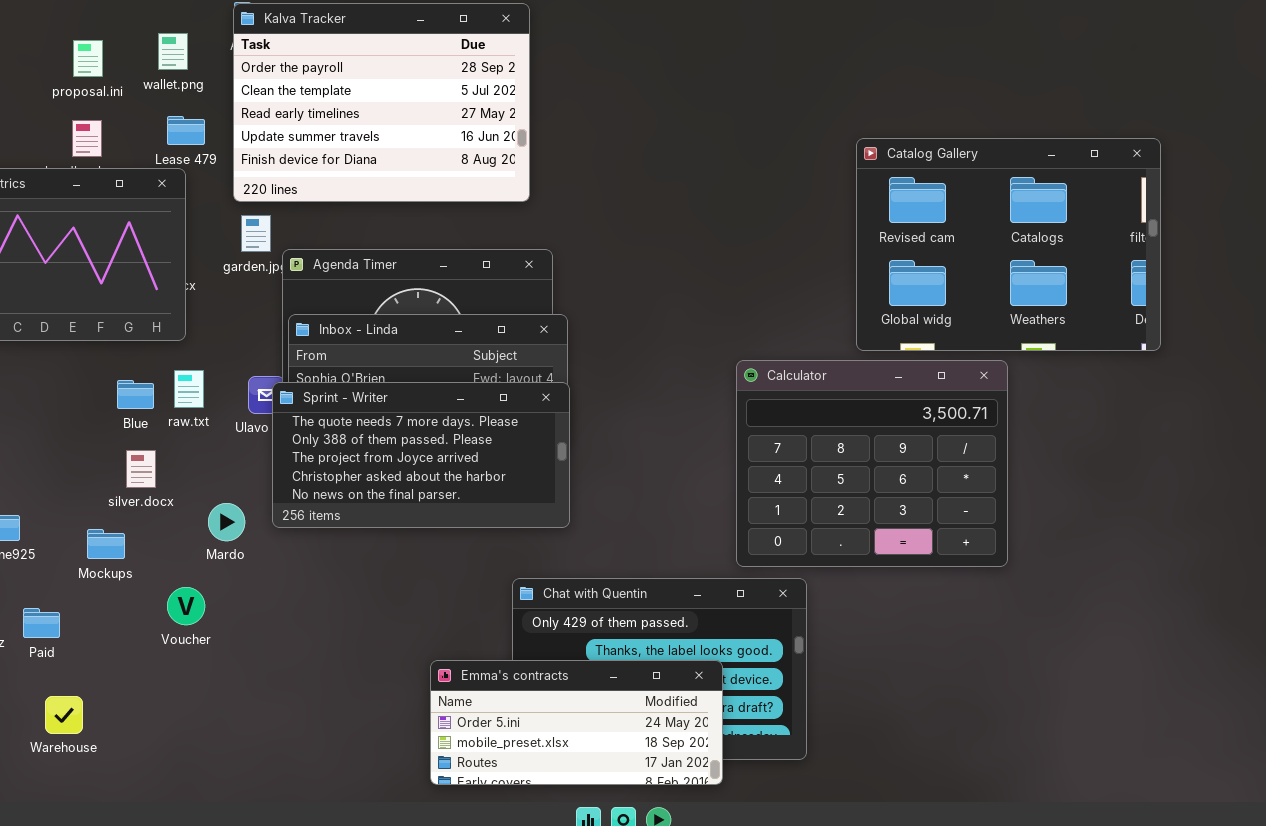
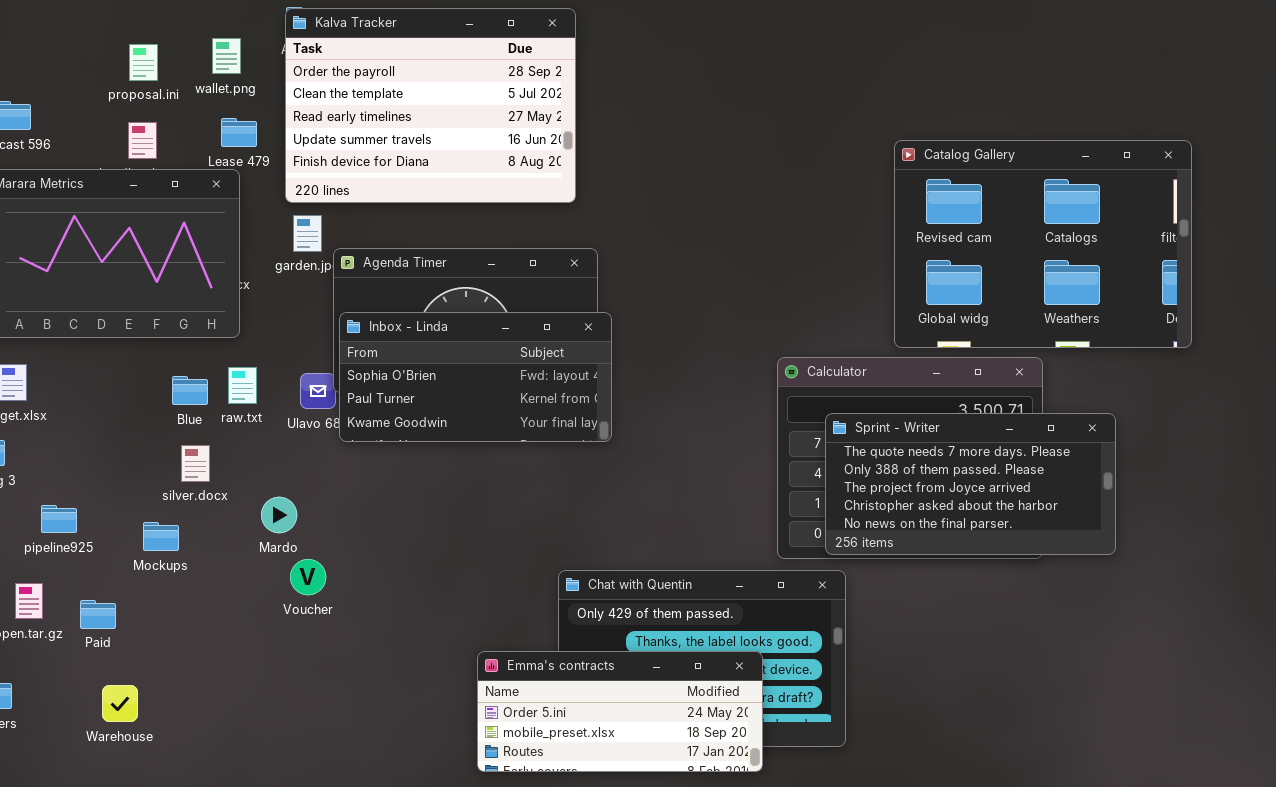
Sprint - Writer: [272,382,570,528] -> [825,413,1116,555], moved
Voucher: [167,587,205,625] -> [290,559,326,595], moved

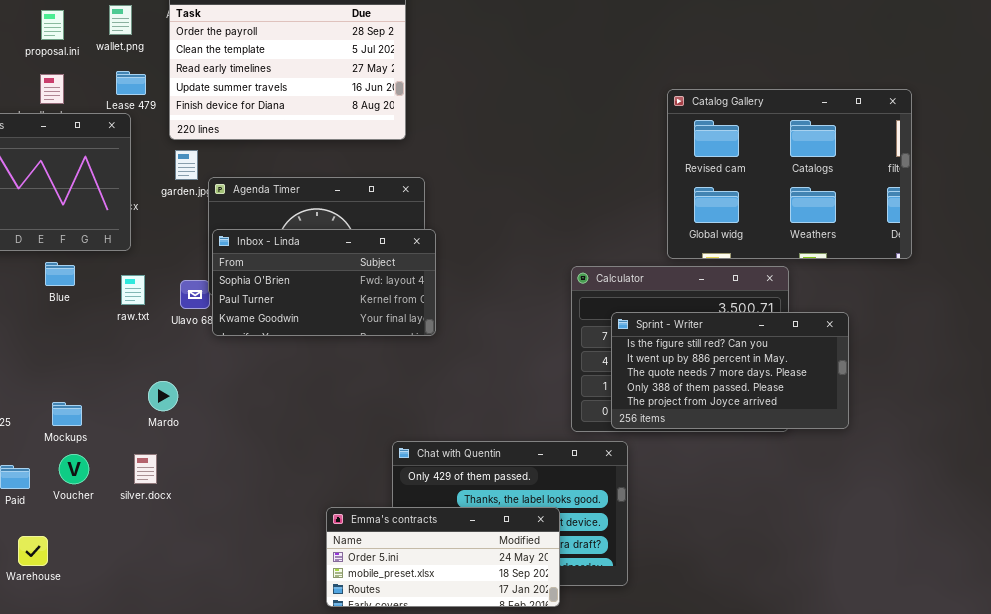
Blue: [172,376,208,405] -> [45,262,75,286], moved
Sprint - Writer: [825,413,1116,555] -> [611,312,849,429], scrolled up 2 rows
silver.docx: [181,445,210,482] -> [134,454,157,484], moved
Voucher: [290,559,326,595] -> [59,454,89,484], moved

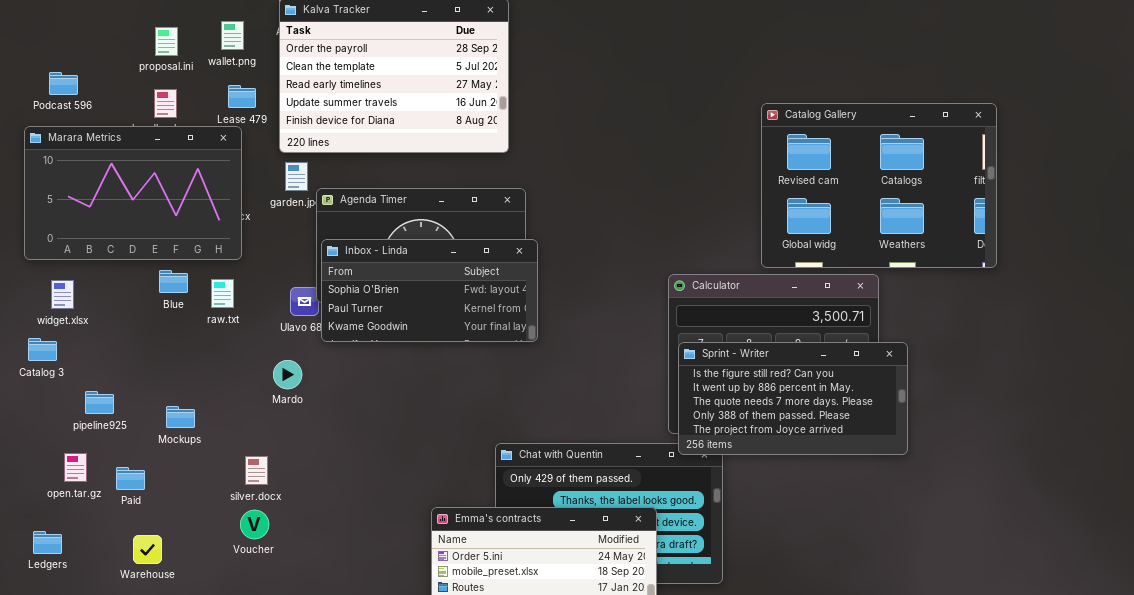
raw.txt: [121,275,145,305] -> [211,279,234,308], moved
Sprint - Writer: [611,312,849,429] -> [678,342,908,455], moved
Mardo: [148,381,178,411] -> [273,360,302,389], moved
Voucher: [59,454,89,484] -> [240,510,269,539], moved

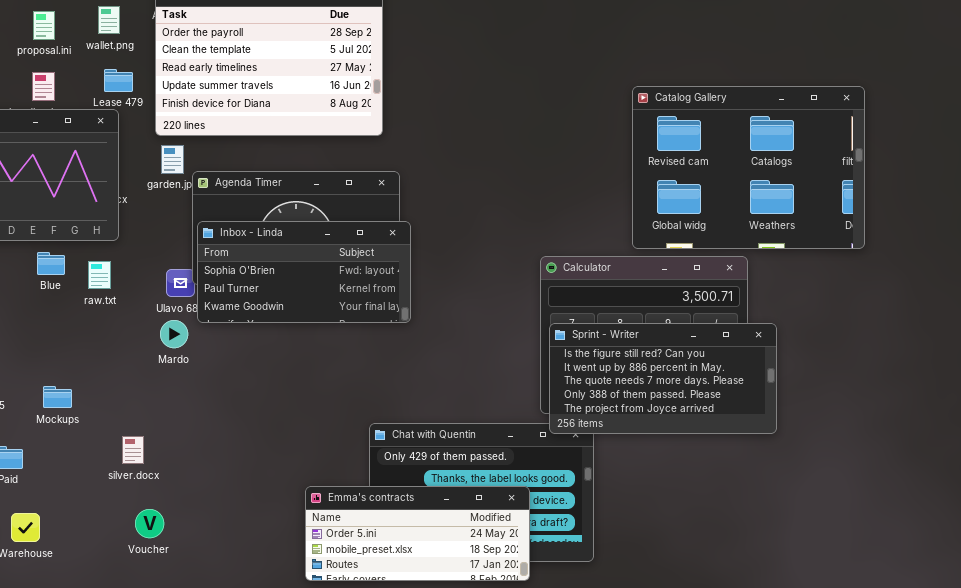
Mardo: [273,360,302,389] -> [160,320,188,348], moved
Voucher: [240,510,269,539] -> [135,509,164,538], moved

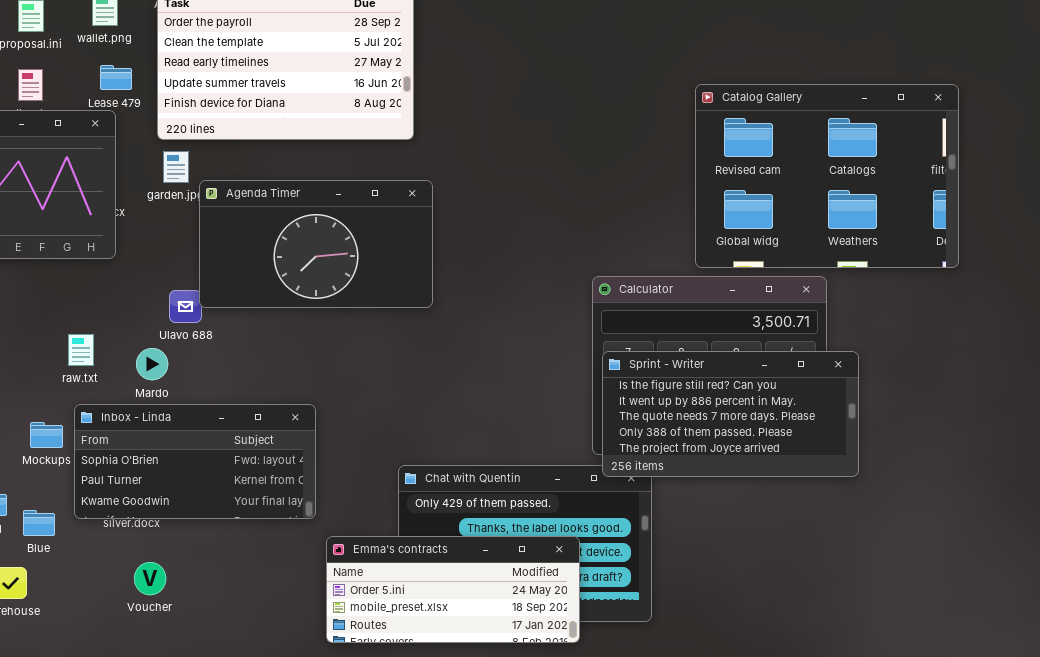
Inbox - Linda: [197,221,411,323] -> [74,404,316,519], moved
Blue: [37,252,65,275] -> [23,510,55,536], moved
raw.txt: [88,261,111,289] -> [68,334,94,366], moved
Mardo: [160,320,188,348] -> [136,348,168,380], moved

